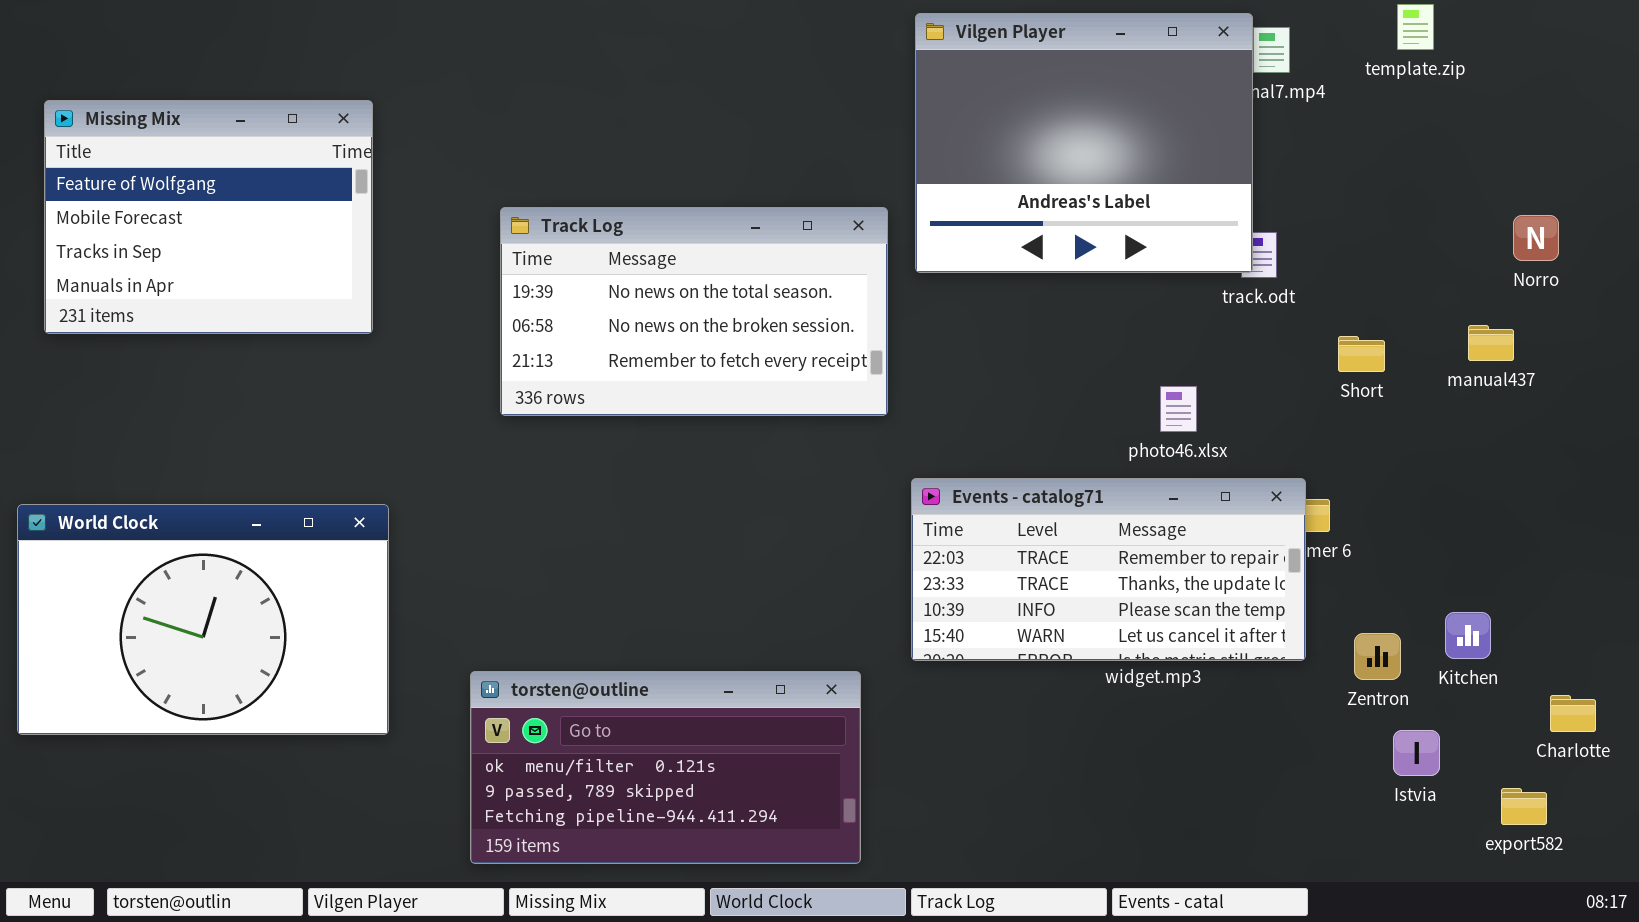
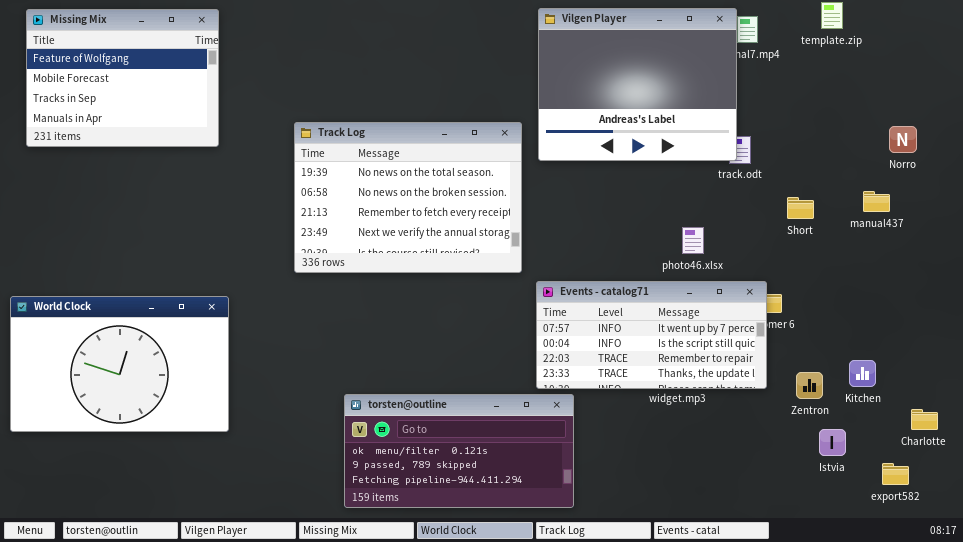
Missing Mix: [44,100,373,334] -> [26,9,219,147], moved
Track Log: [500,207,888,416] -> [294,122,522,273], resized
Events - catalog71: [911,478,1306,661] -> [536,281,767,389], scrolled up 2 rows
torsten@outline: [470,671,861,864] -> [344,394,574,508], moved

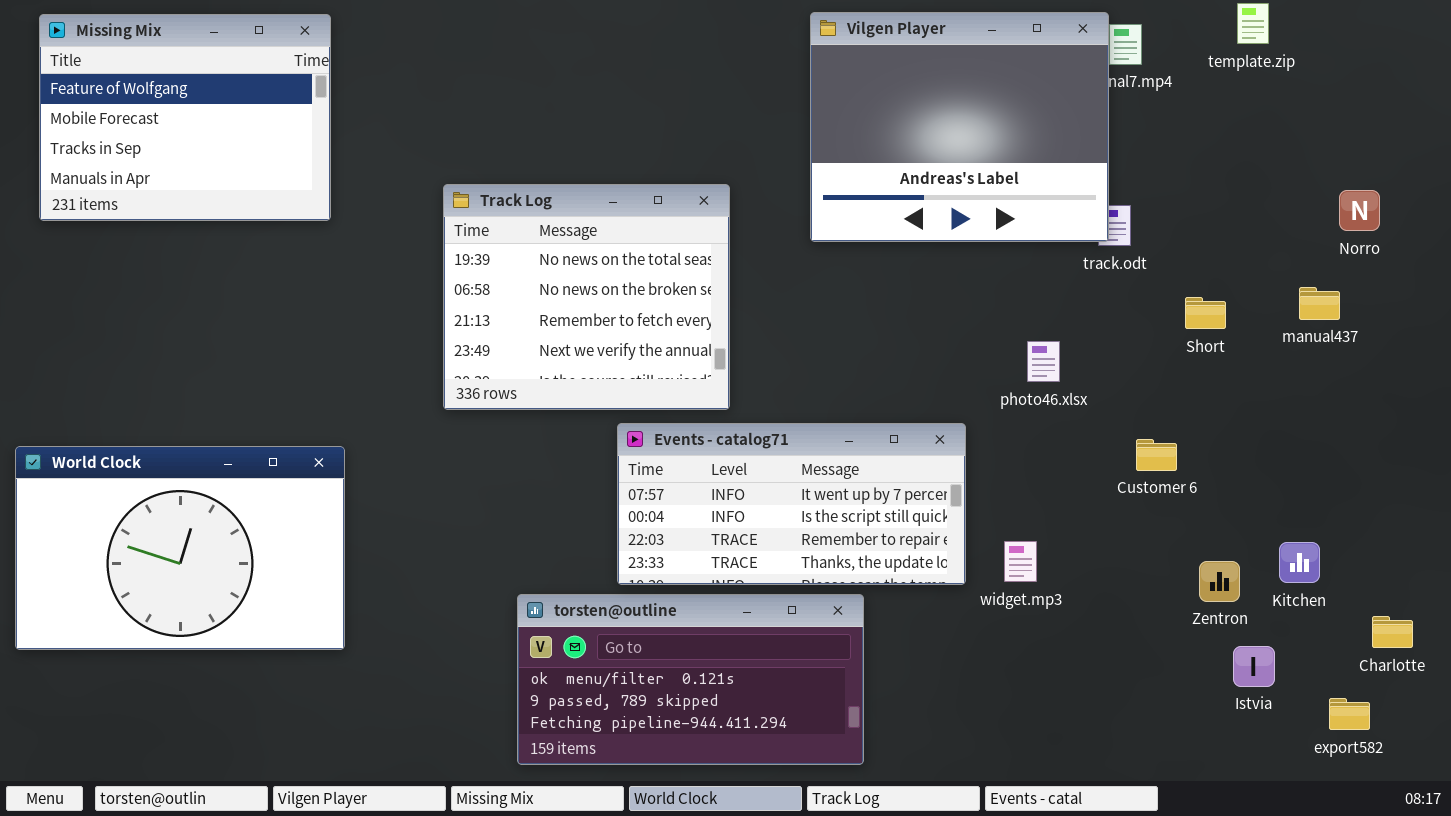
Track Log: [294,122,522,273] -> [443,184,730,410], resized
Events - catalog71: [536,281,767,389] -> [617,423,966,585], moved

